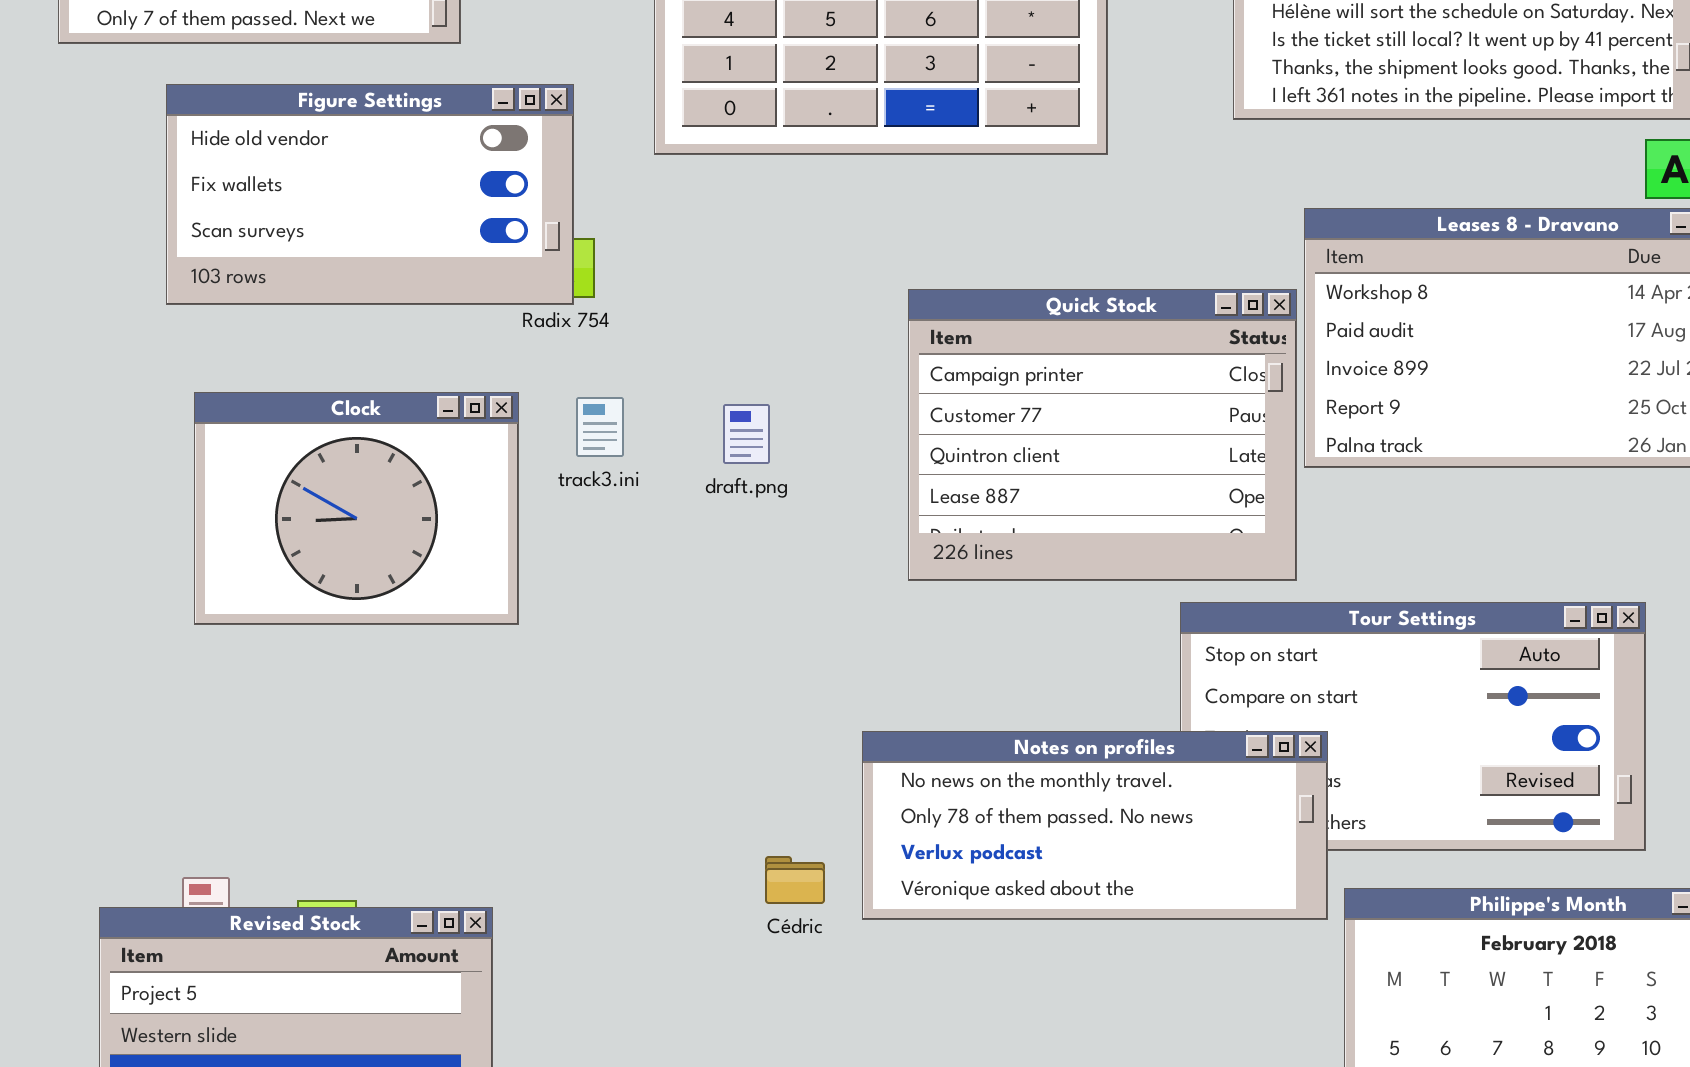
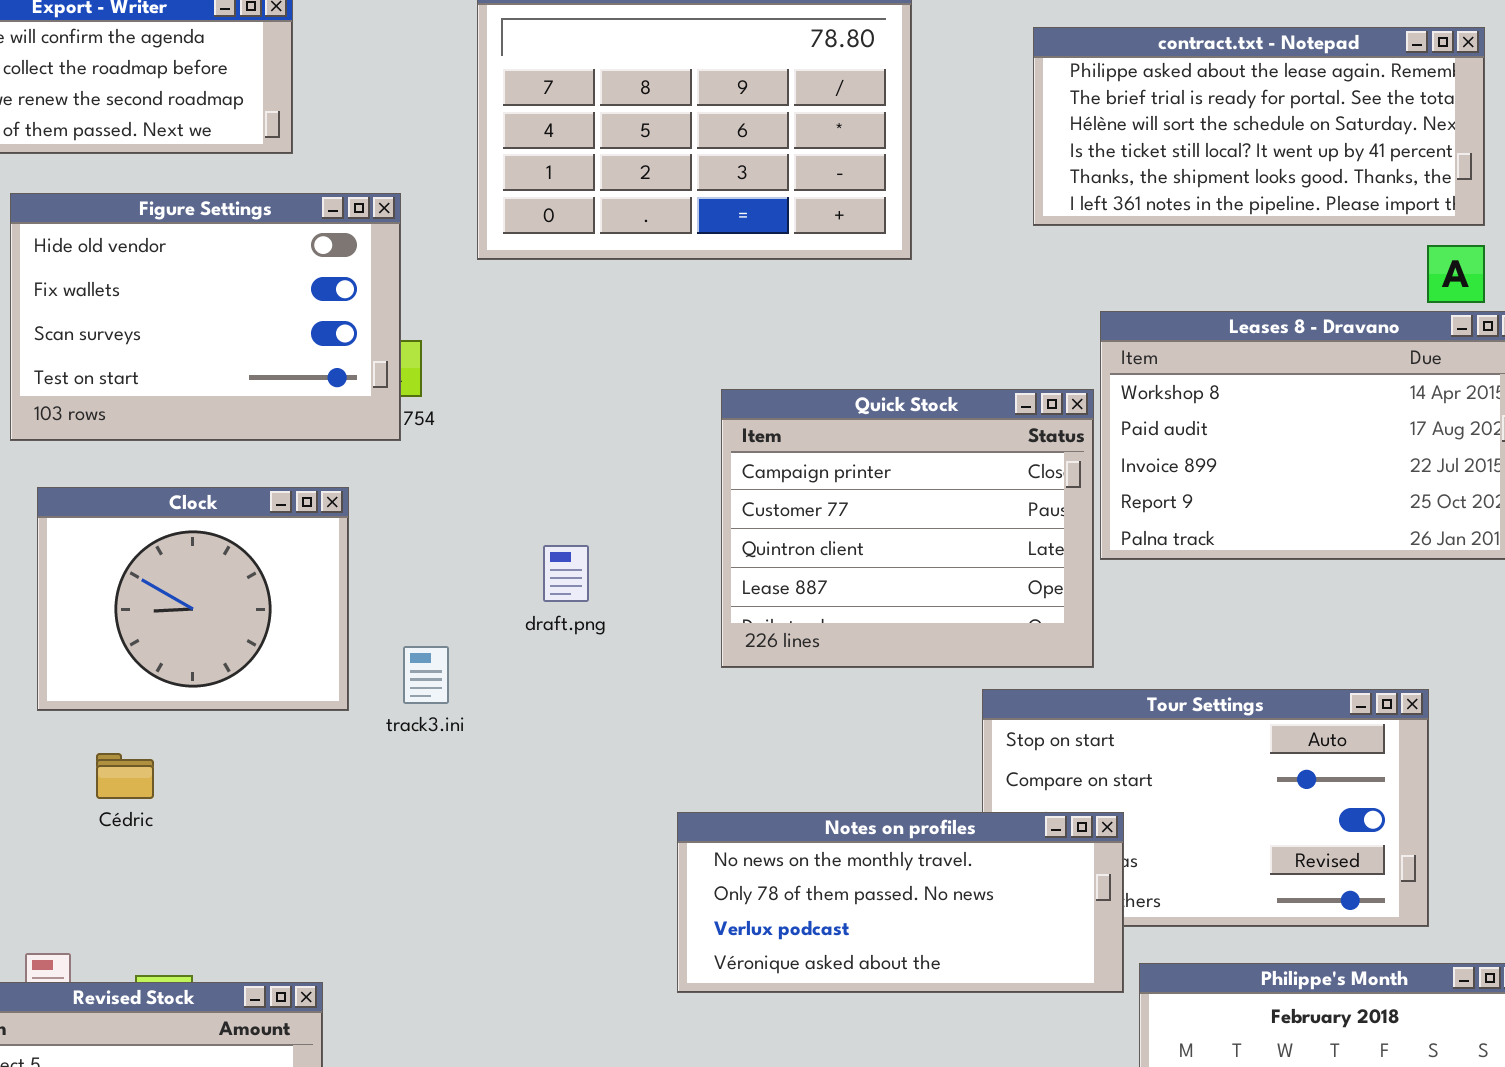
Figure Settings: [166,84,574,305] -> [10,193,401,441], resized
track3.ini: [576,397,624,457] -> [403,646,449,704], moved
draft.png: [723,404,770,464] -> [543,545,589,602], moved
Cédric: [765,856,825,904] -> [96,753,154,799], moved

